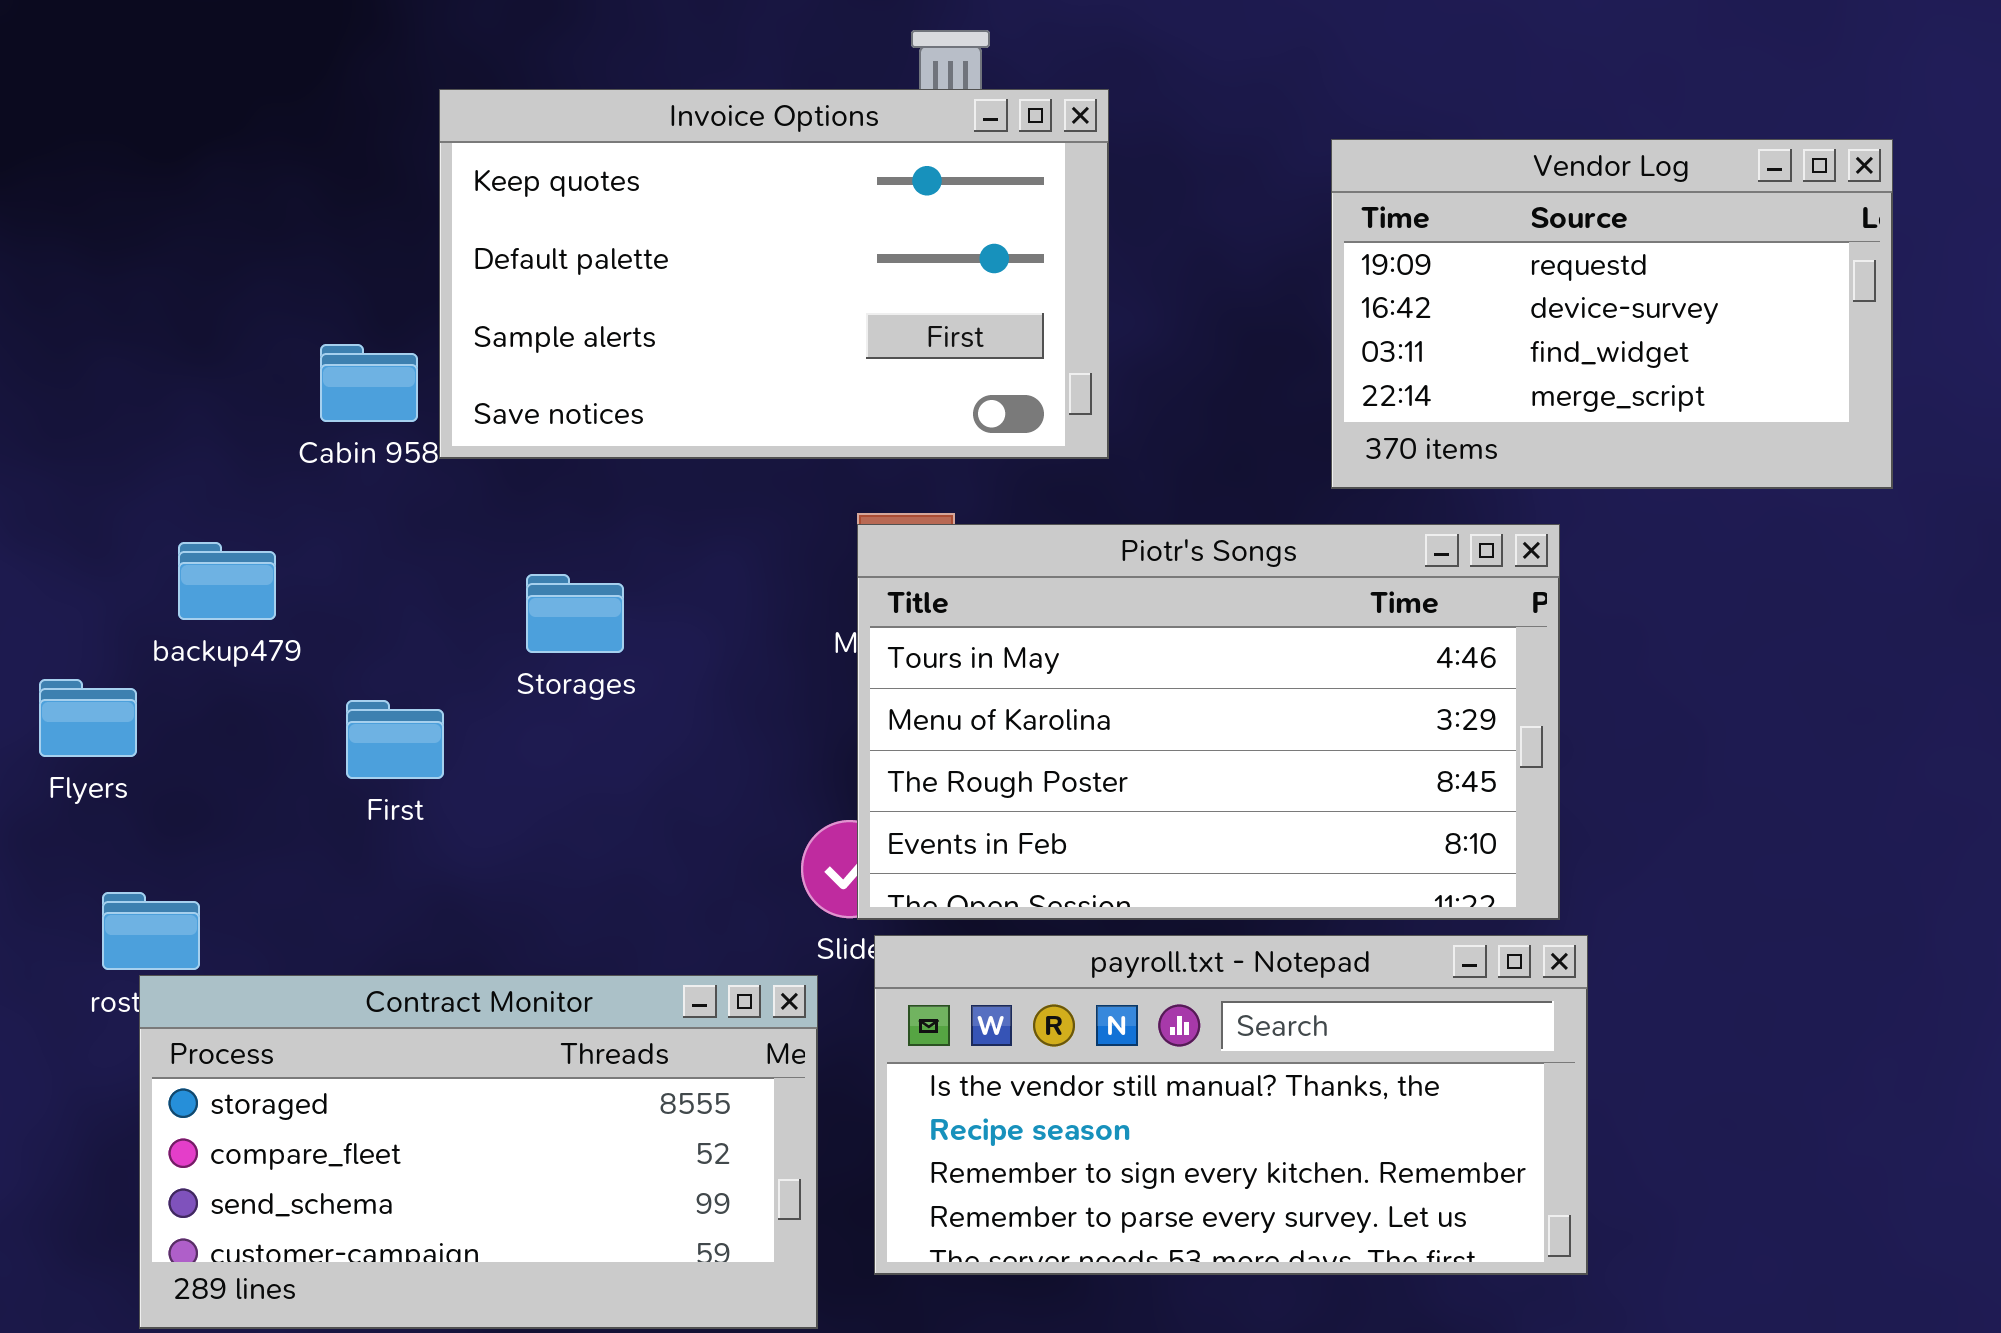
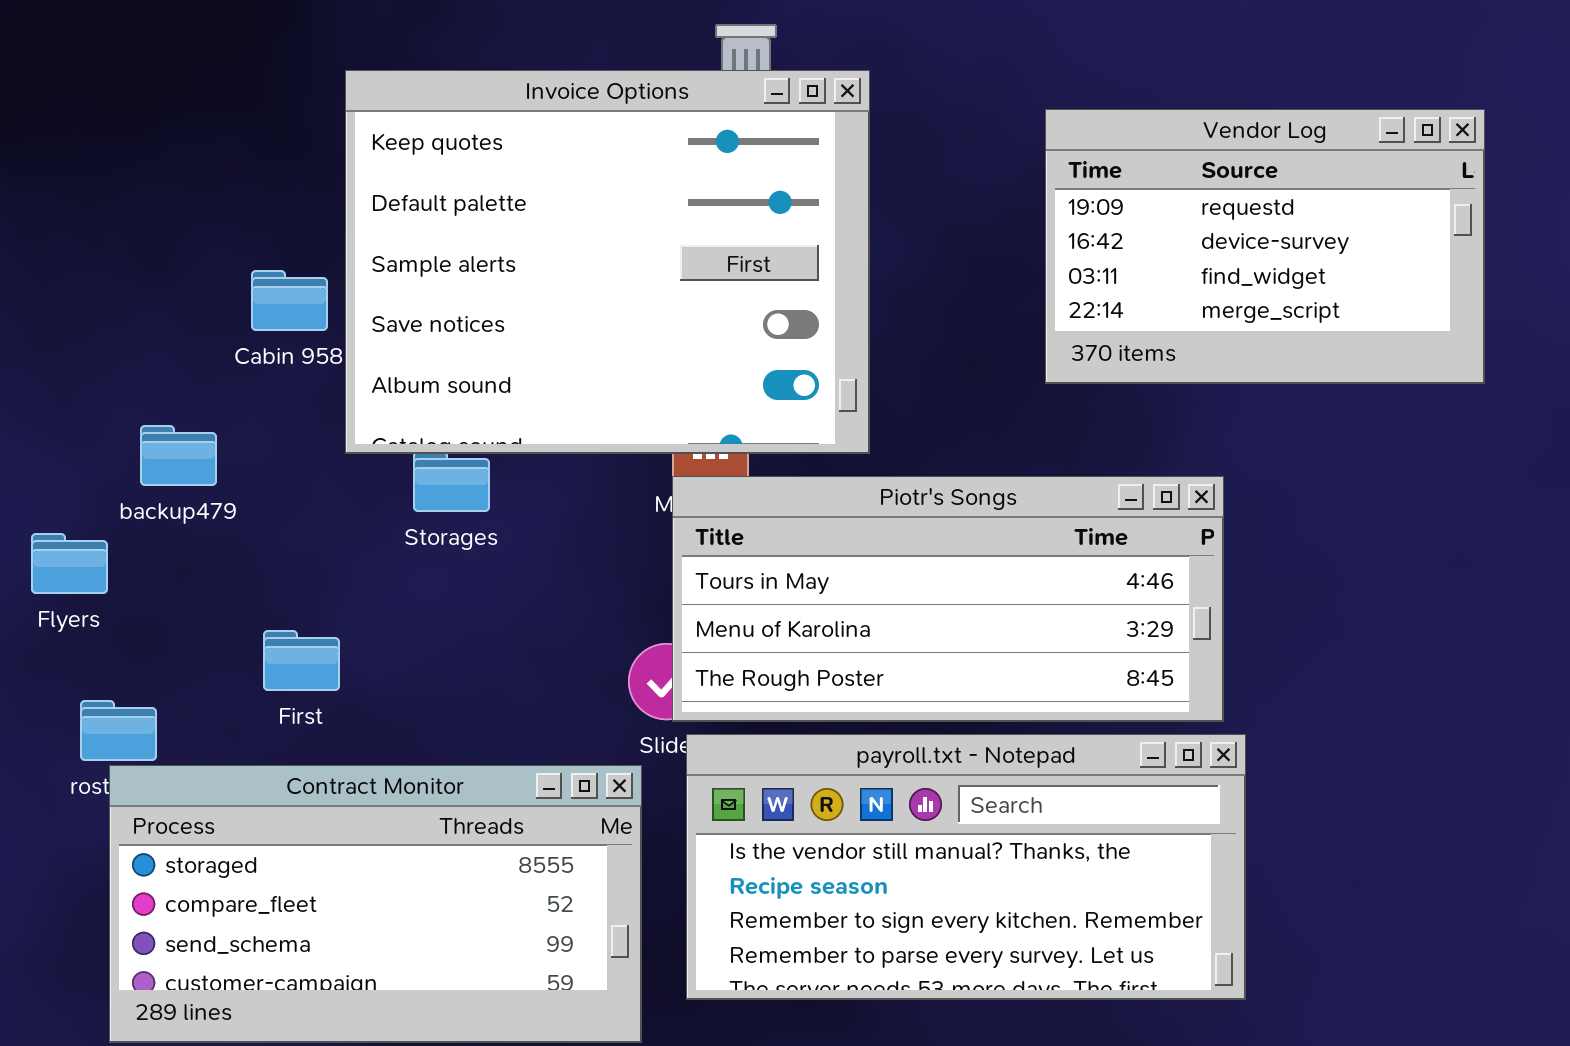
Invoice Options: [439,89,1109,459] -> [345,70,870,454], resized
Piotr's Songs: [857,524,1560,920] -> [672,476,1224,722], resized
First: [346,700,444,779] -> [263,630,340,691], moved

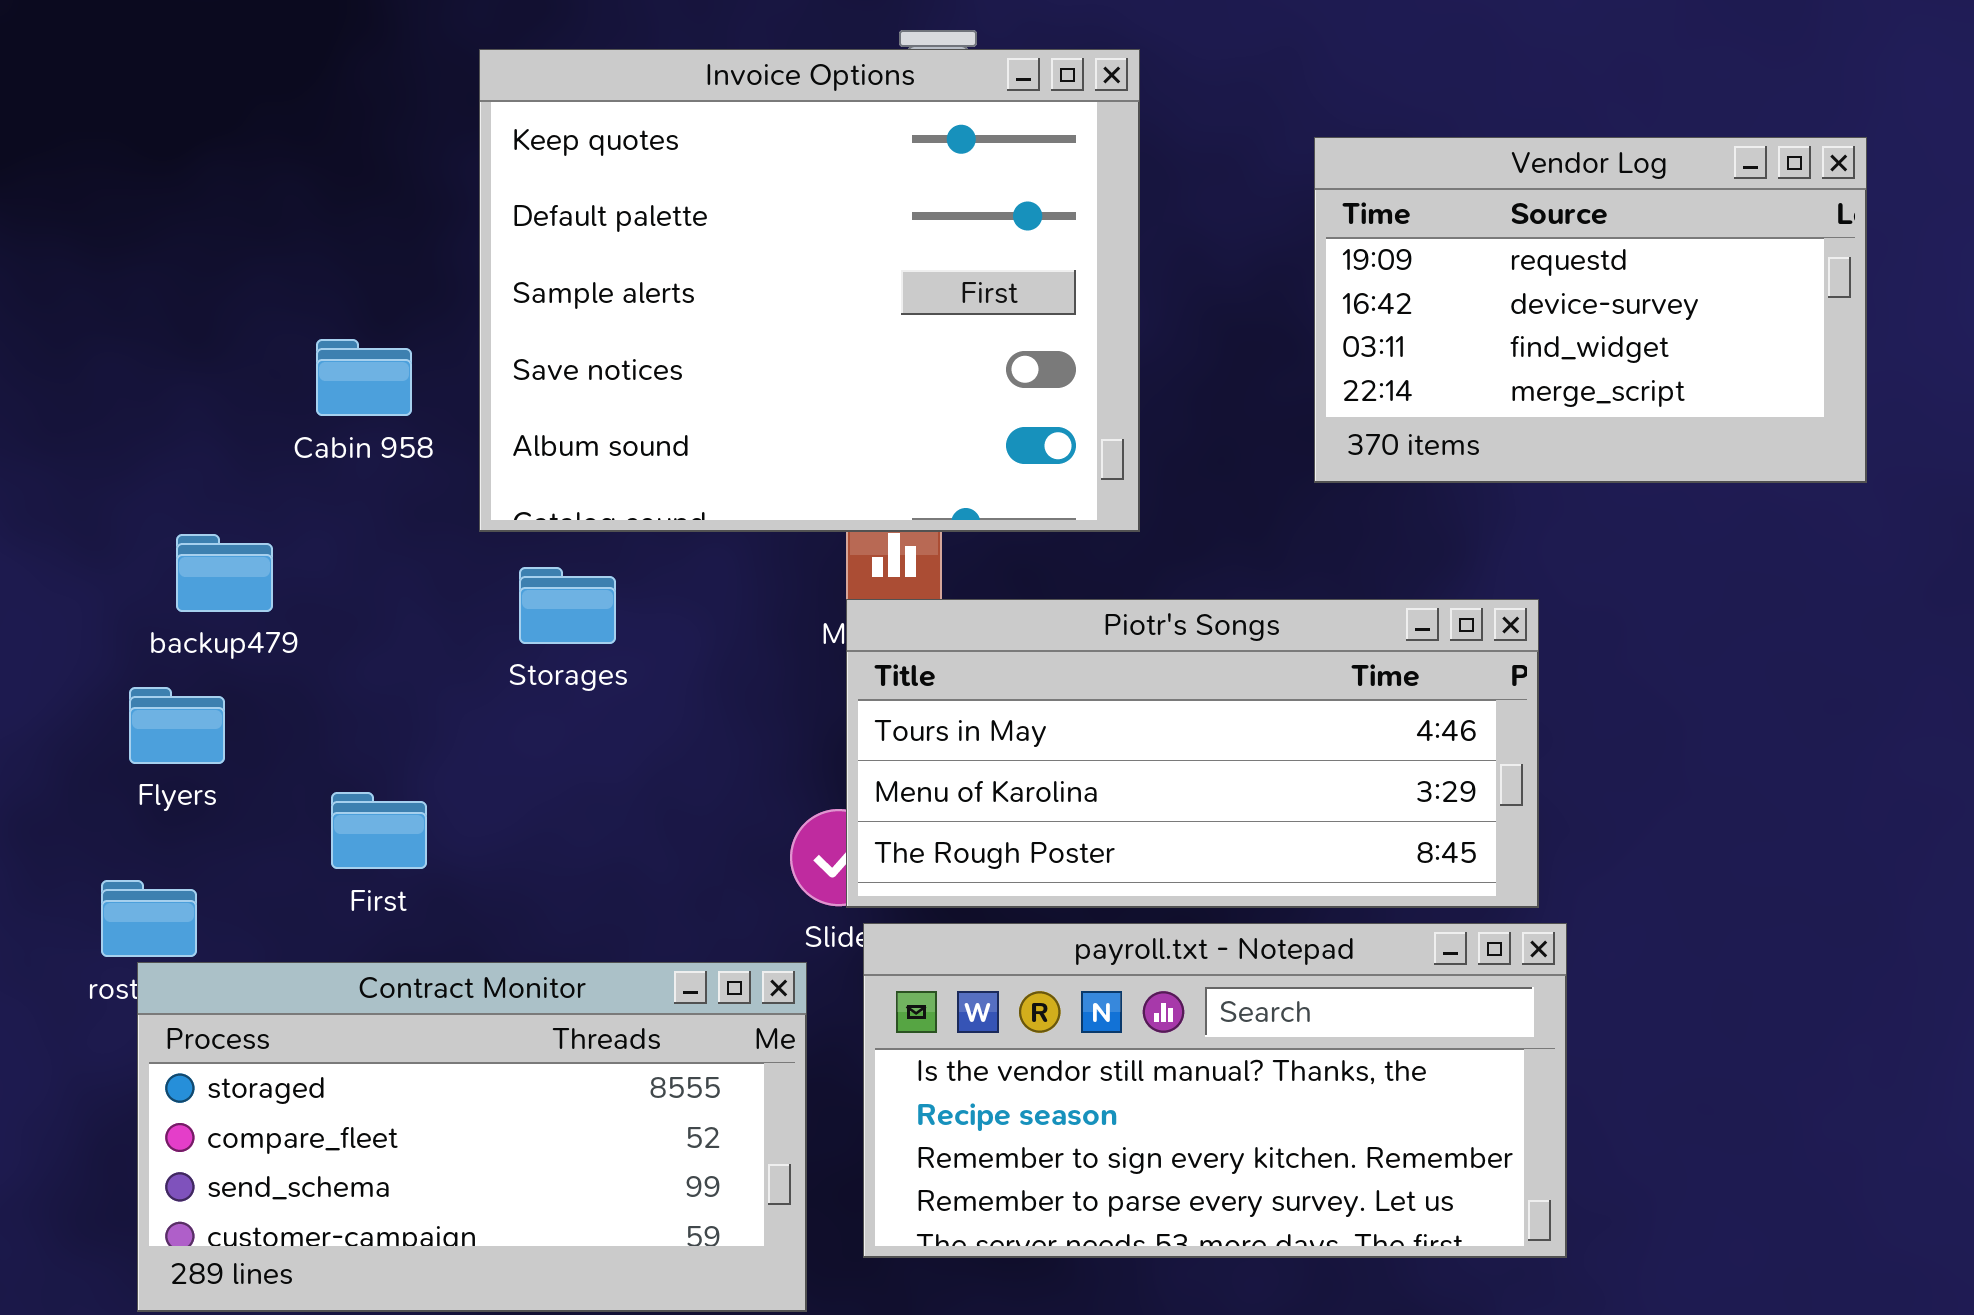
Invoice Options: [345,70,870,454] -> [479,49,1140,532], moved
Flyers: [31,533,108,594] -> [129,687,225,764], moved

